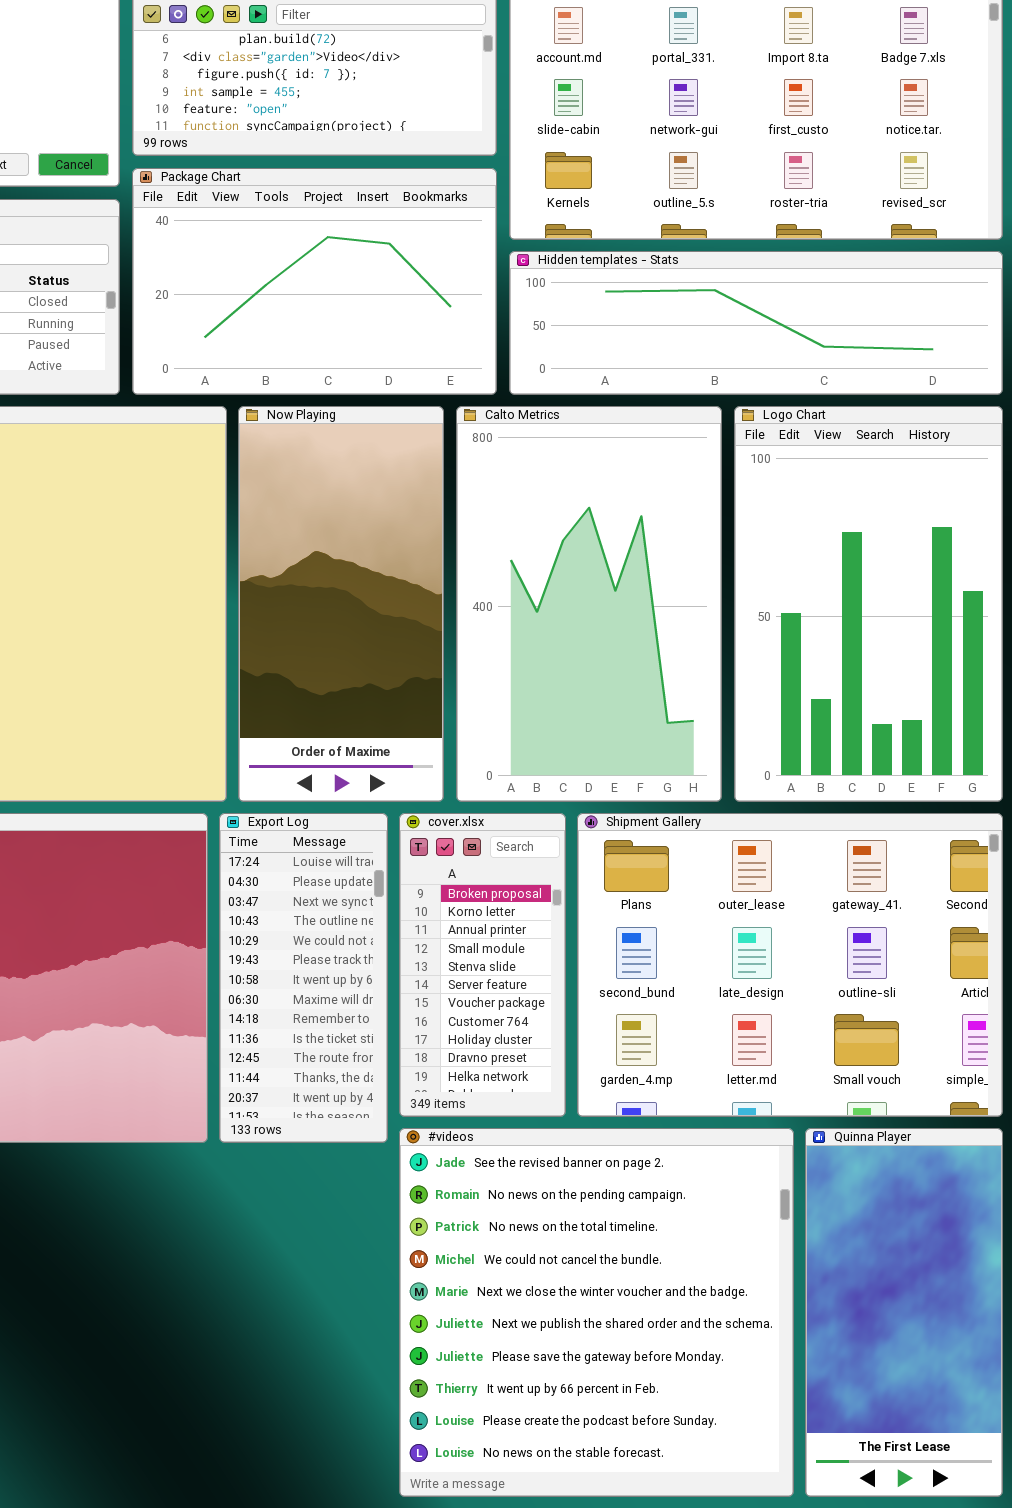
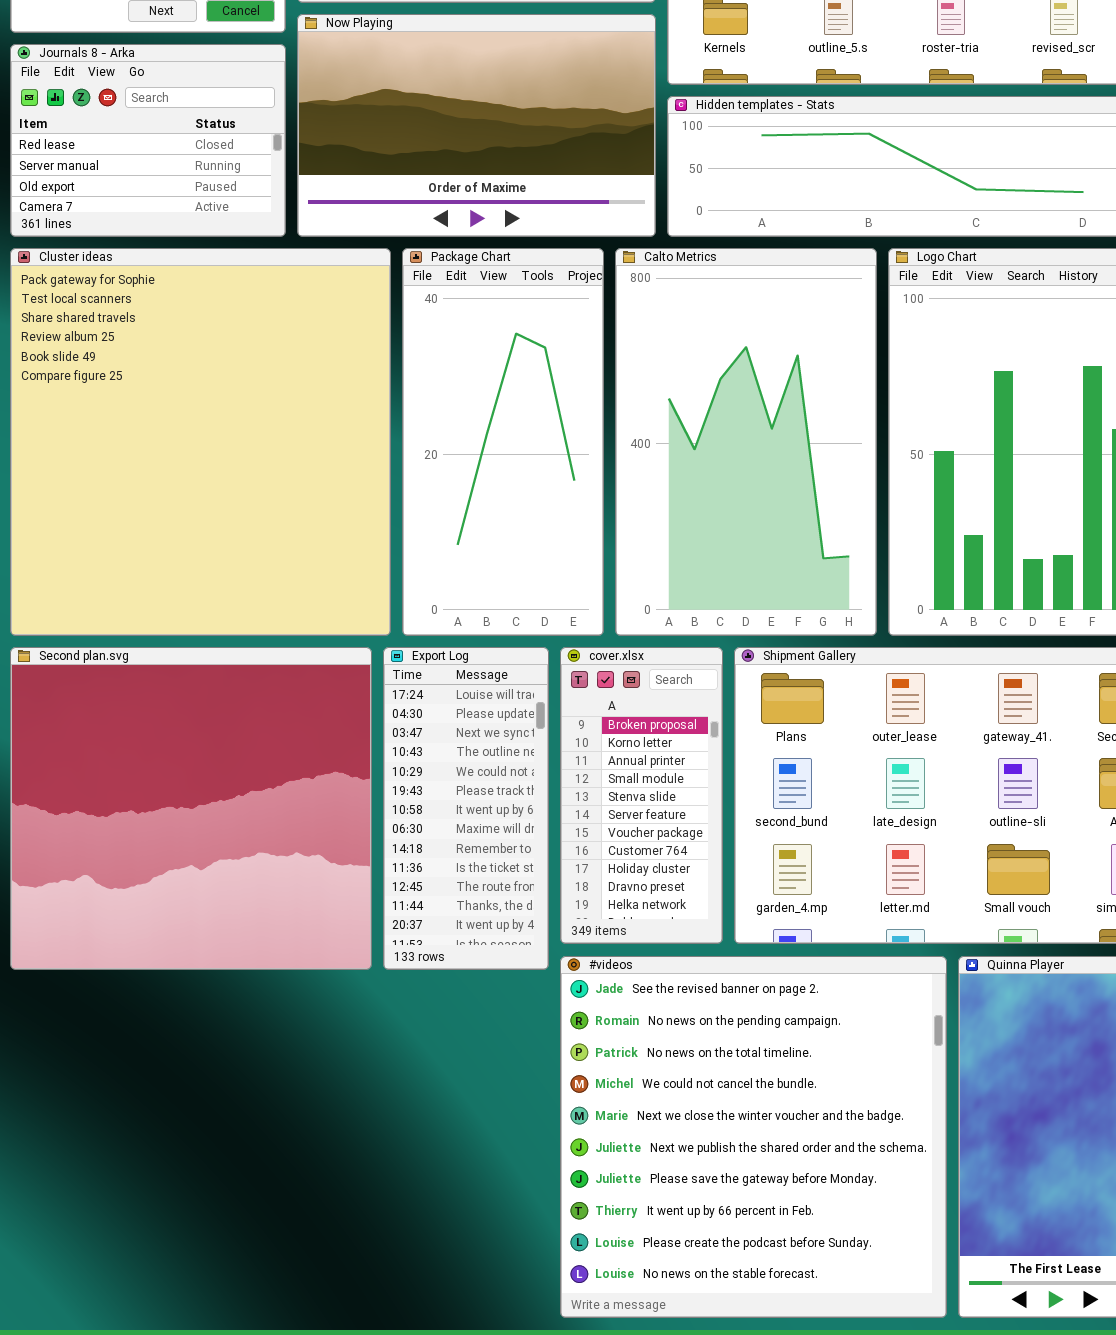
Package Chart: [132,168,497,395] -> [402,248,604,636], moved, resized
Now Playing: [238,406,444,802] -> [297,14,656,237], moved, resized

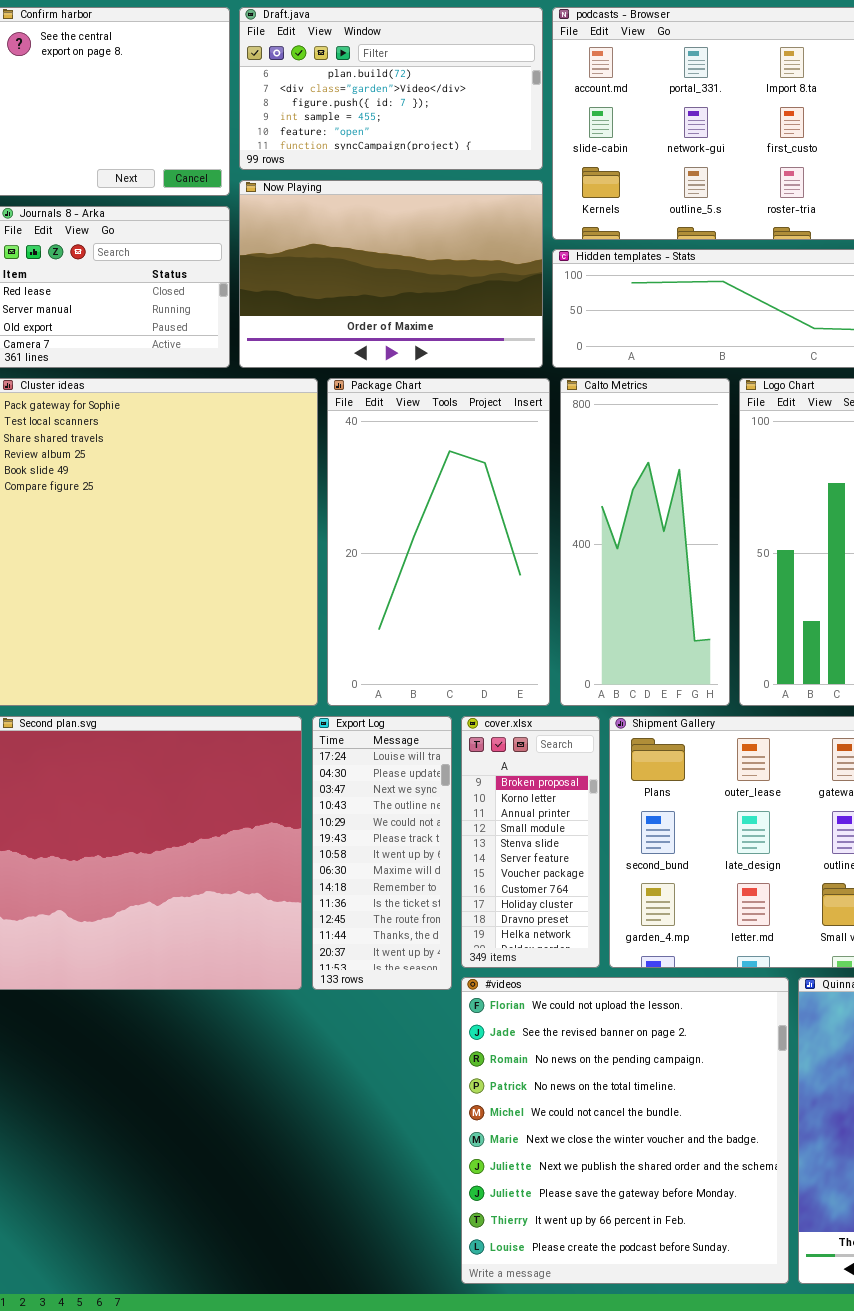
Package Chart: [402,248,604,636] -> [327,378,550,706], resized
Calto Metrics: [615,248,877,636] -> [560,378,730,706], resized
#videos: [560,956,947,1318] -> [461,977,789,1284], scrolled up 1 row

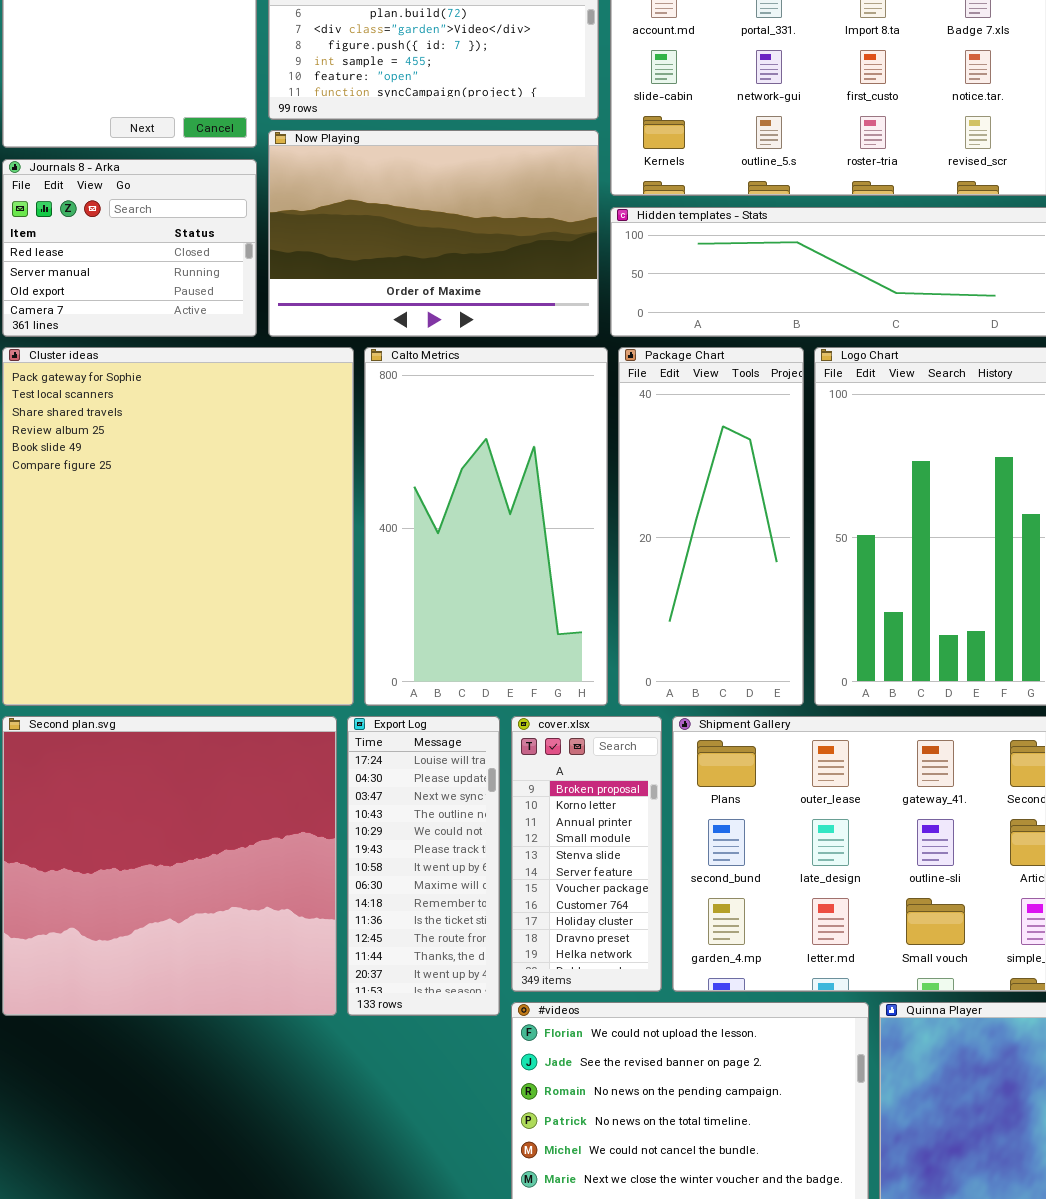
Package Chart: [327,378,550,706] -> [618,347,804,706], moved, resized
Calto Metrics: [560,378,730,706] -> [364,347,608,706], moved, resized

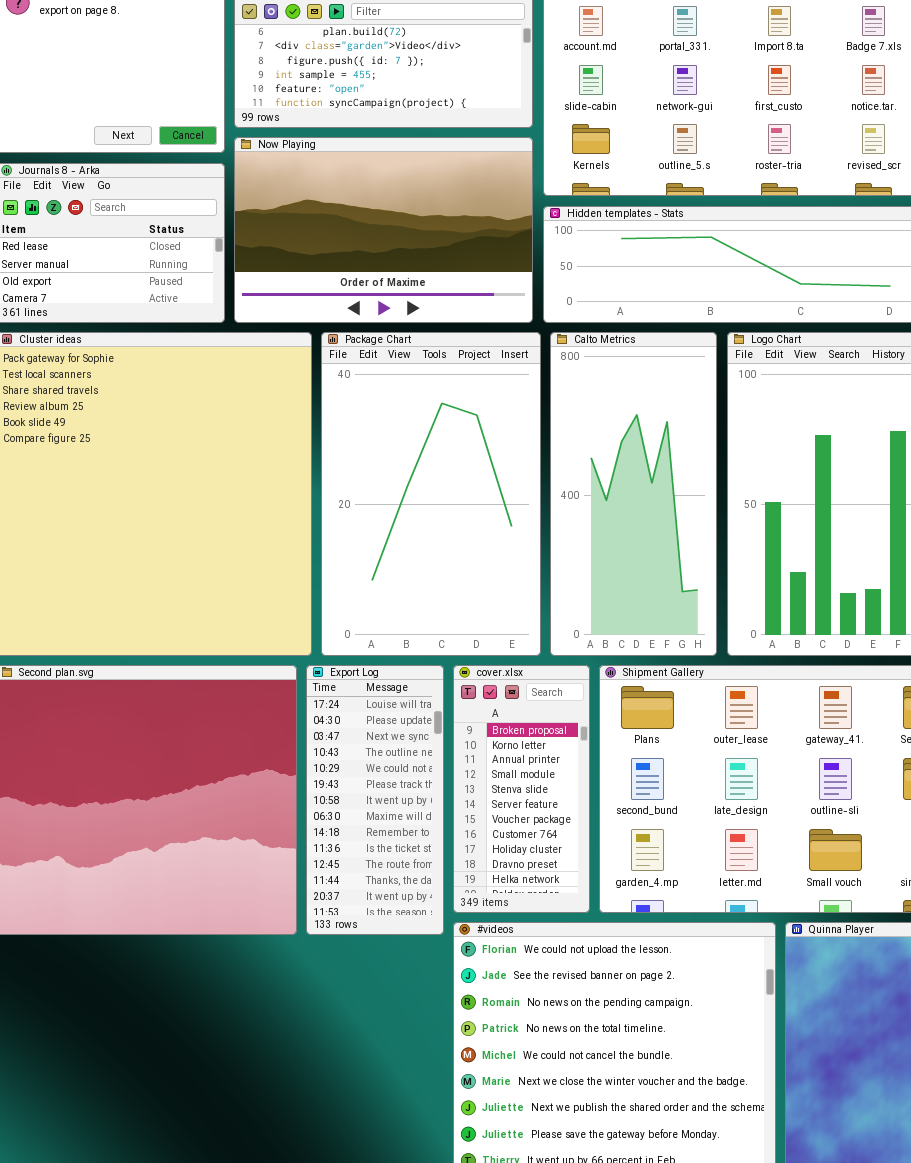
Calto Metrics: [364,347,608,706] -> [550,332,717,656], moved, resized
Package Chart: [618,347,804,706] -> [321,332,541,656], moved, resized

